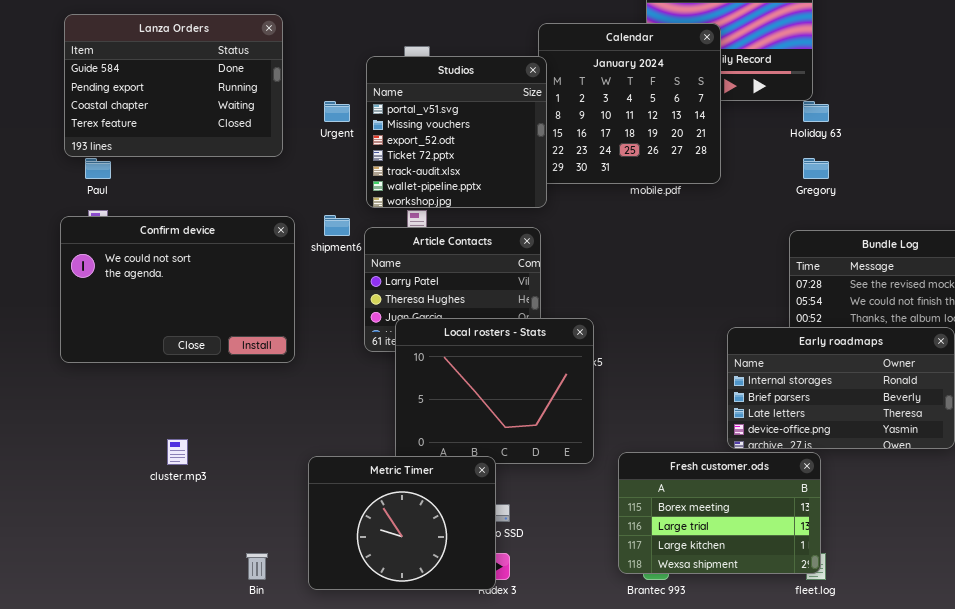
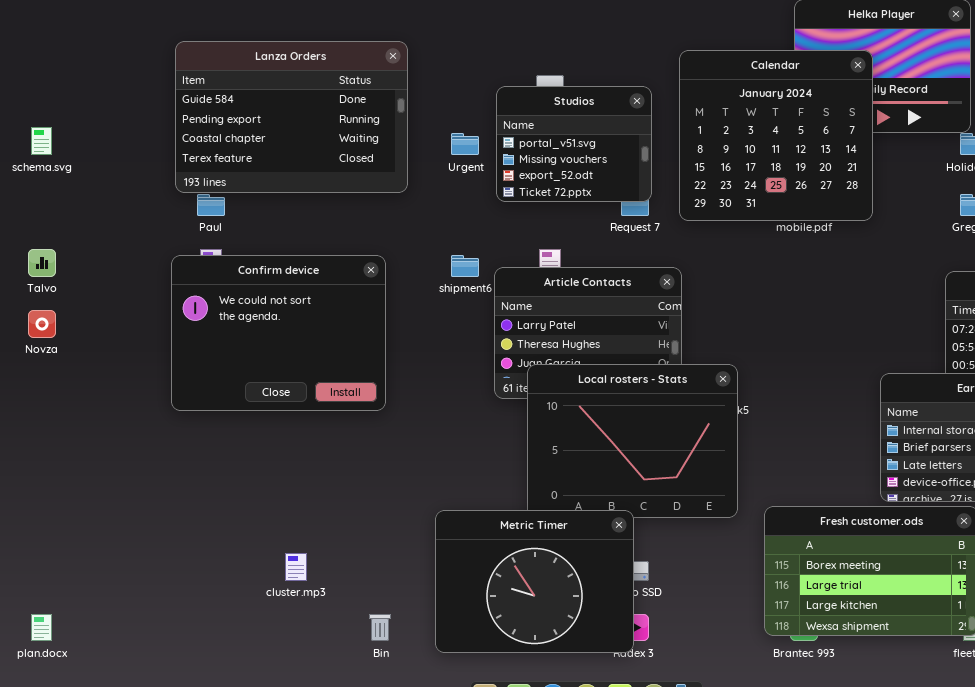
Studios: [366,56,547,208] -> [496,86,652,202], resized
Confirm device: [60,216,295,363] -> [171,255,386,411], resized
cluster.mp3: [167,439,188,465] -> [285,553,307,581], moved

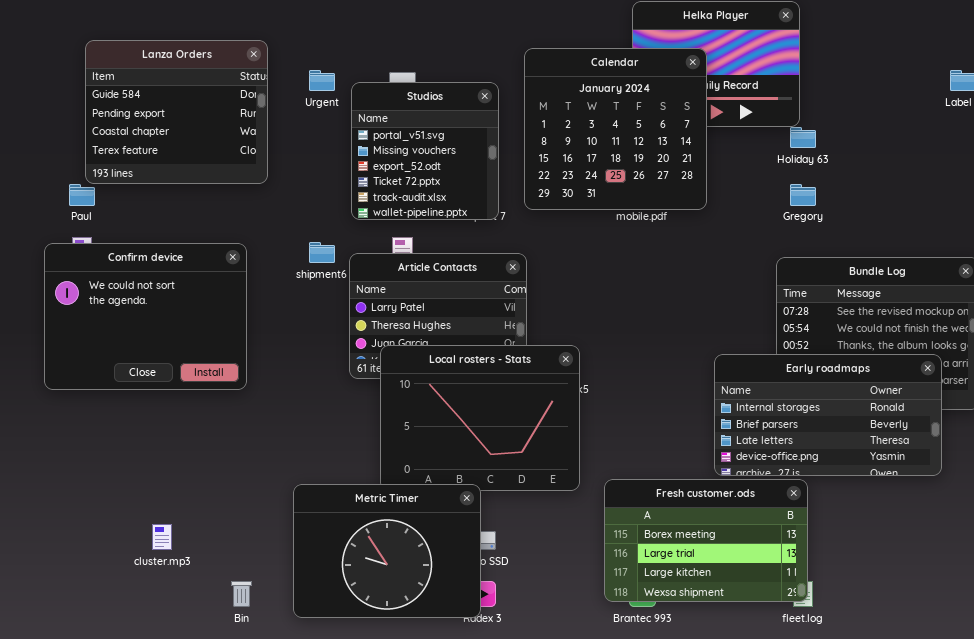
Lanza Orders: [175,41,408,193] -> [85,40,268,184], resized
Studios: [496,86,652,202] -> [351,82,499,220], resized
Urgent: [451,133,479,155] -> [309,70,335,91], moved

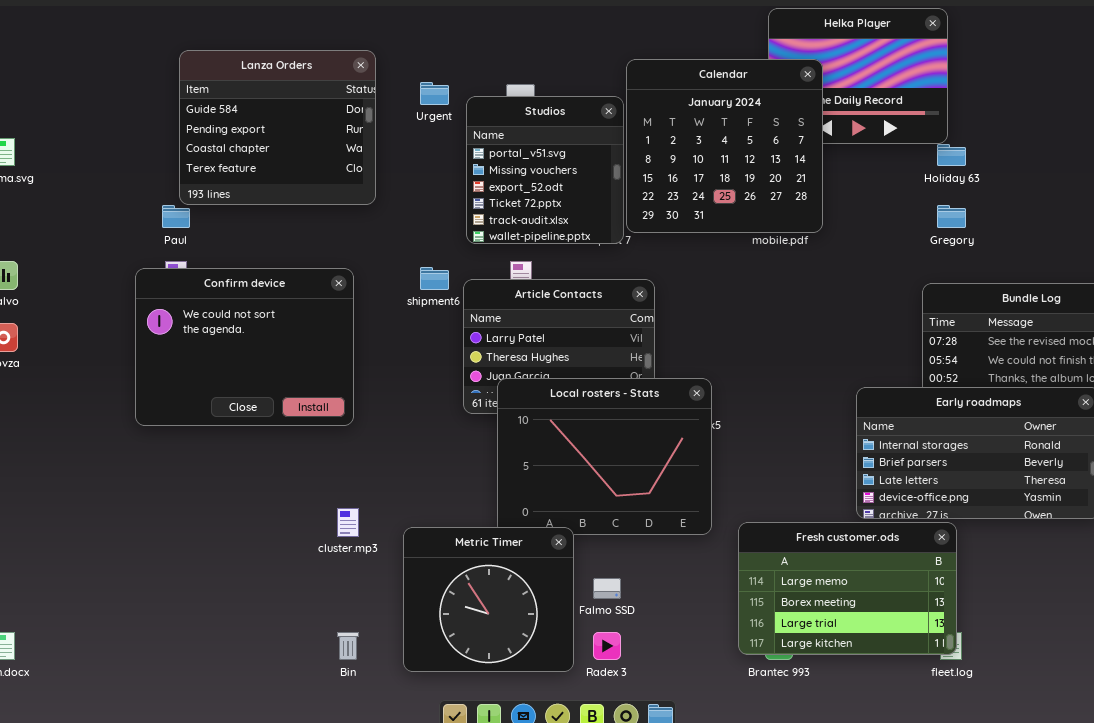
Calendar: [524,48,707,210] -> [626,59,823,233], moved
Fresh customer.ods: [604,479,808,602] -> [738,522,957,655], scrolled up 1 row
Metric Timer: [293,484,481,618] -> [403,527,574,672], resized
cluster.mp3: [152,524,172,550] -> [337,508,359,537], moved

